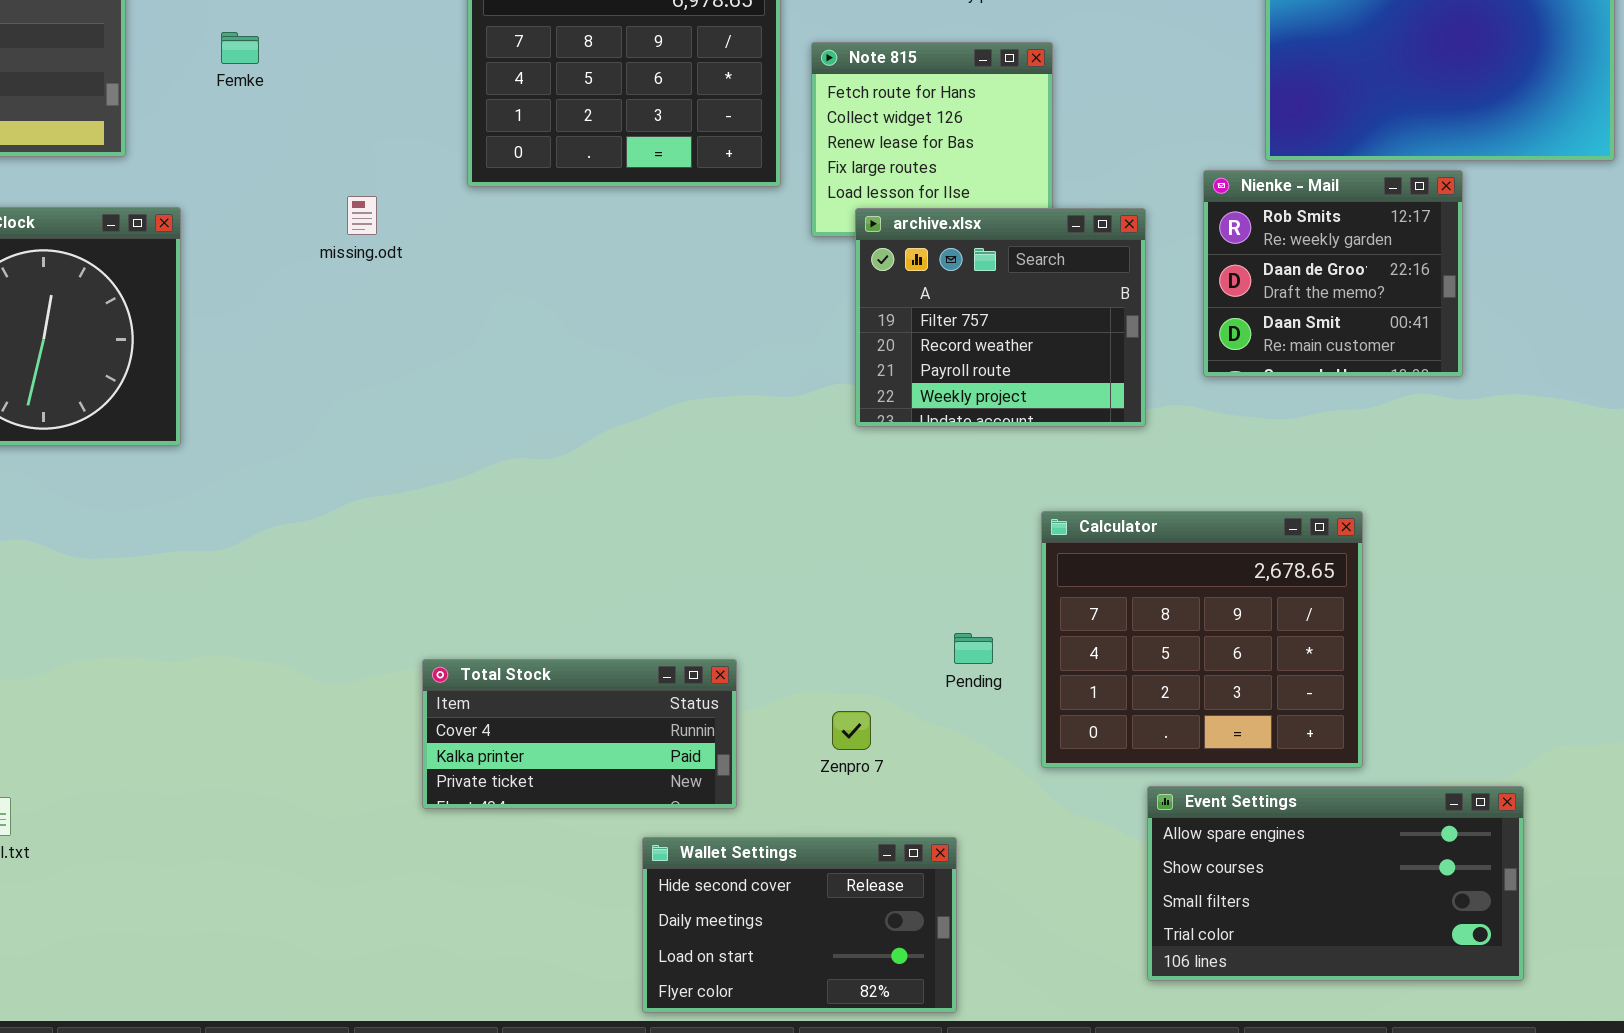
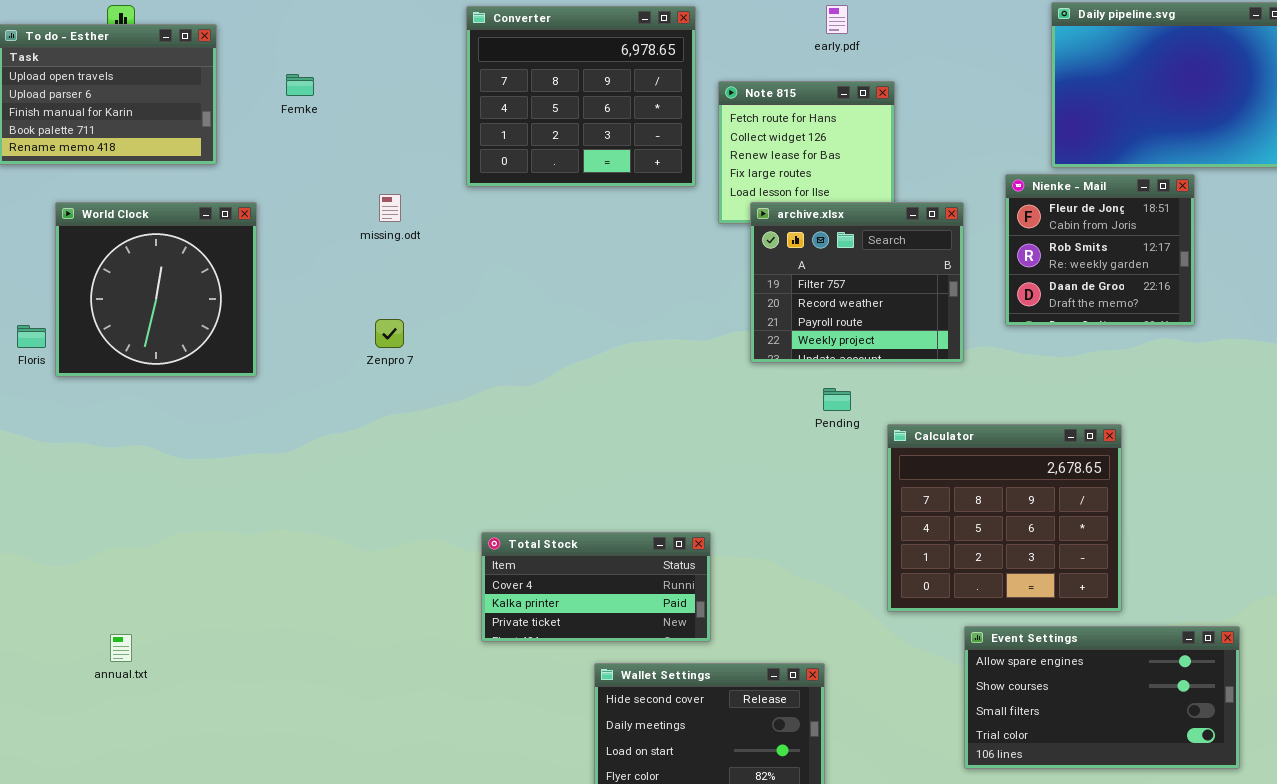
Nienke - Mail: [1203,170,1463,377] -> [1005,174,1195,326], scrolled up 1 row
Pending: [954,633,993,664] -> [823,388,851,411], moved
Total Stock: [422,659,737,809] -> [481,532,711,642], moved
Zenpro 7: [832,711,871,750] -> [375,319,404,348], moved

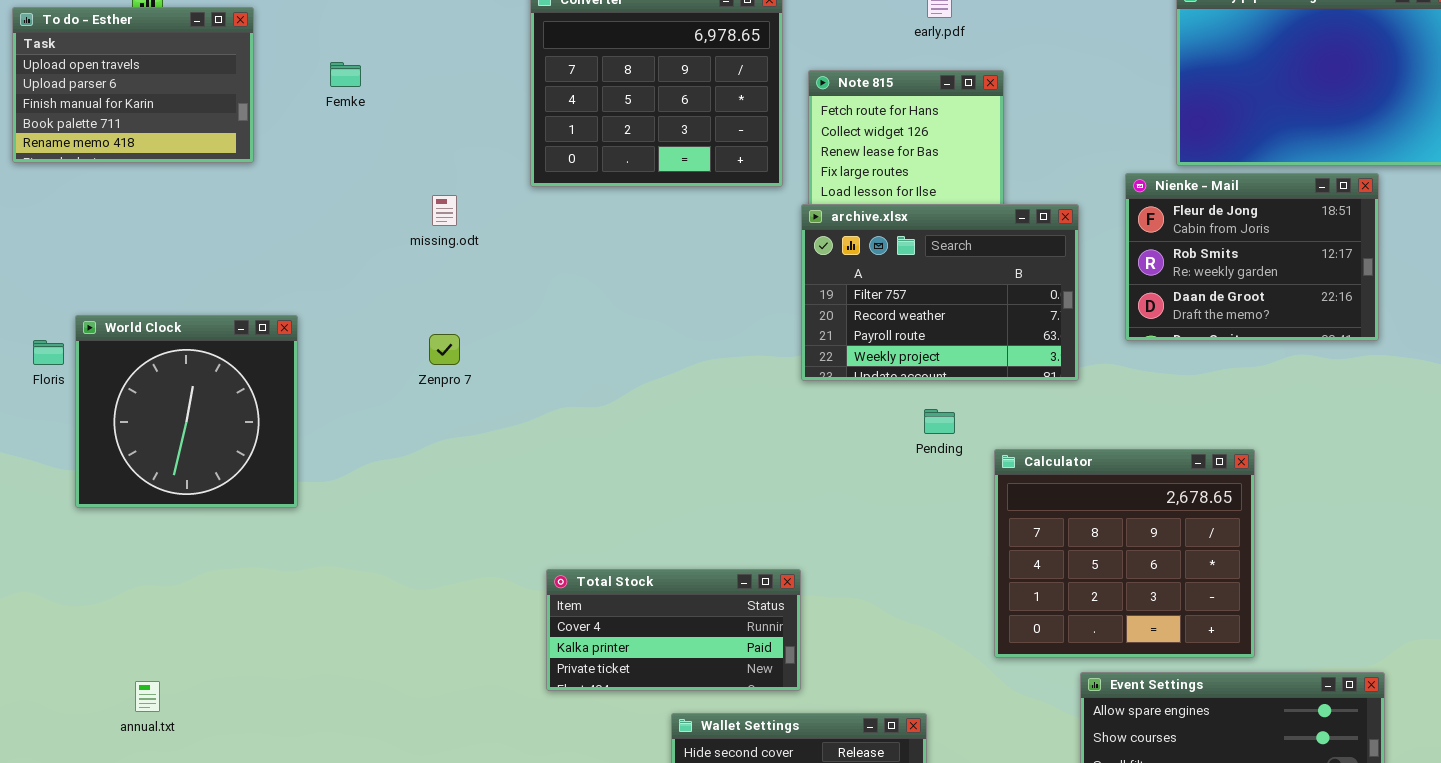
Nienke - Mail: [1005,174,1195,326] -> [1125,173,1379,341], resized
World Clock: [55,202,257,377] -> [75,315,298,508], moved
archive.xlsx: [750,202,964,363] -> [801,204,1079,381], resized

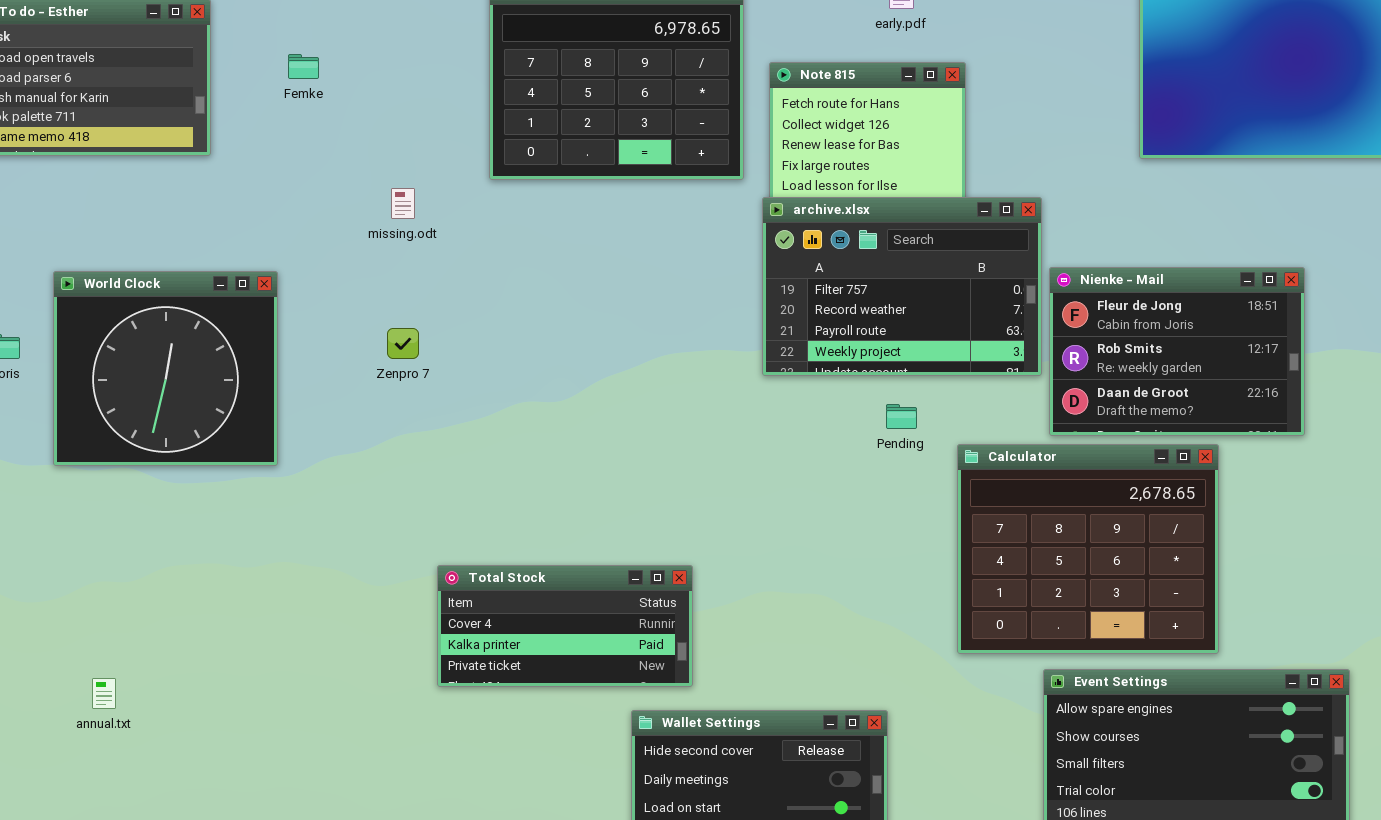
Nienke - Mail: [1125,173,1379,341] -> [1049,267,1305,436], moved
World Clock: [75,315,298,508] -> [53,271,278,466], moved
Total Stock: [546,569,801,691] -> [437,565,693,687], moved

